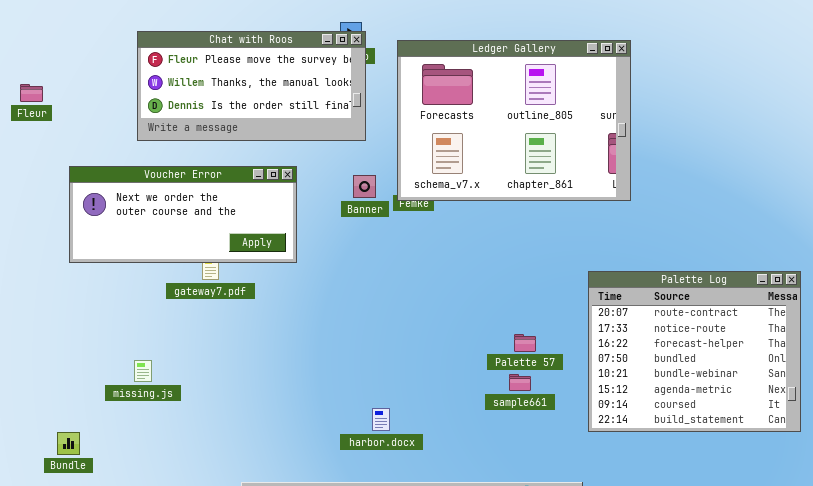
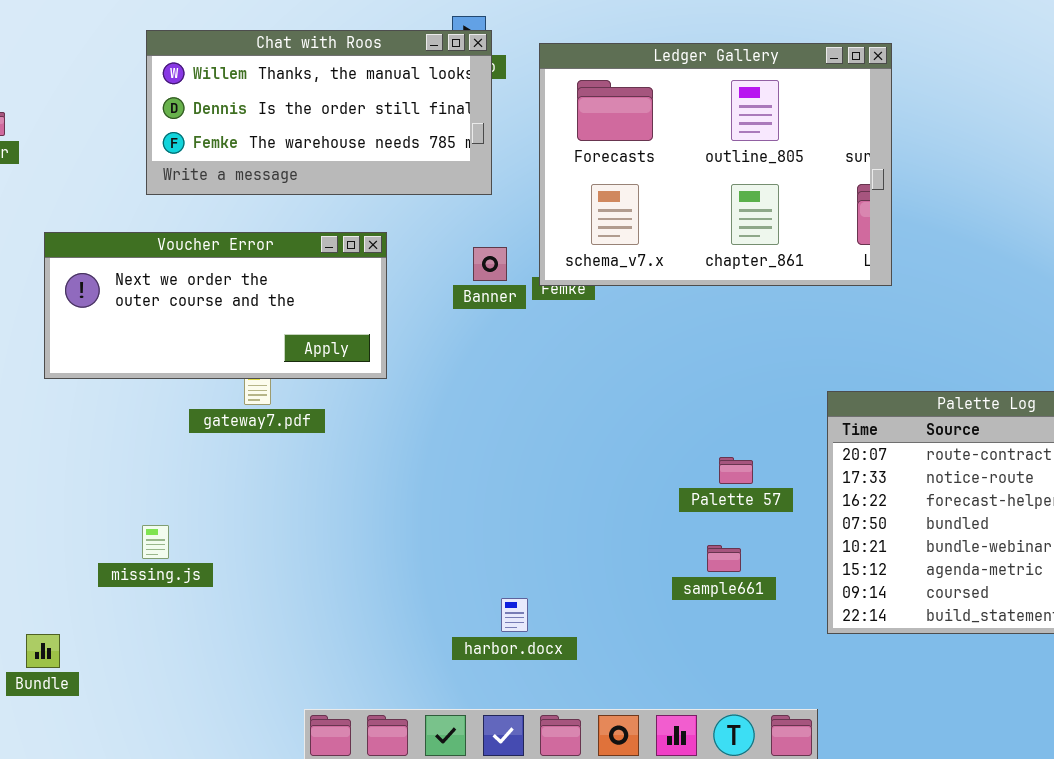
Chat with Roos: [137,31,366,141] -> [146,30,492,195], scrolled down 1 row
Palette 57: [514,334,536,352] -> [719,457,753,484], moved

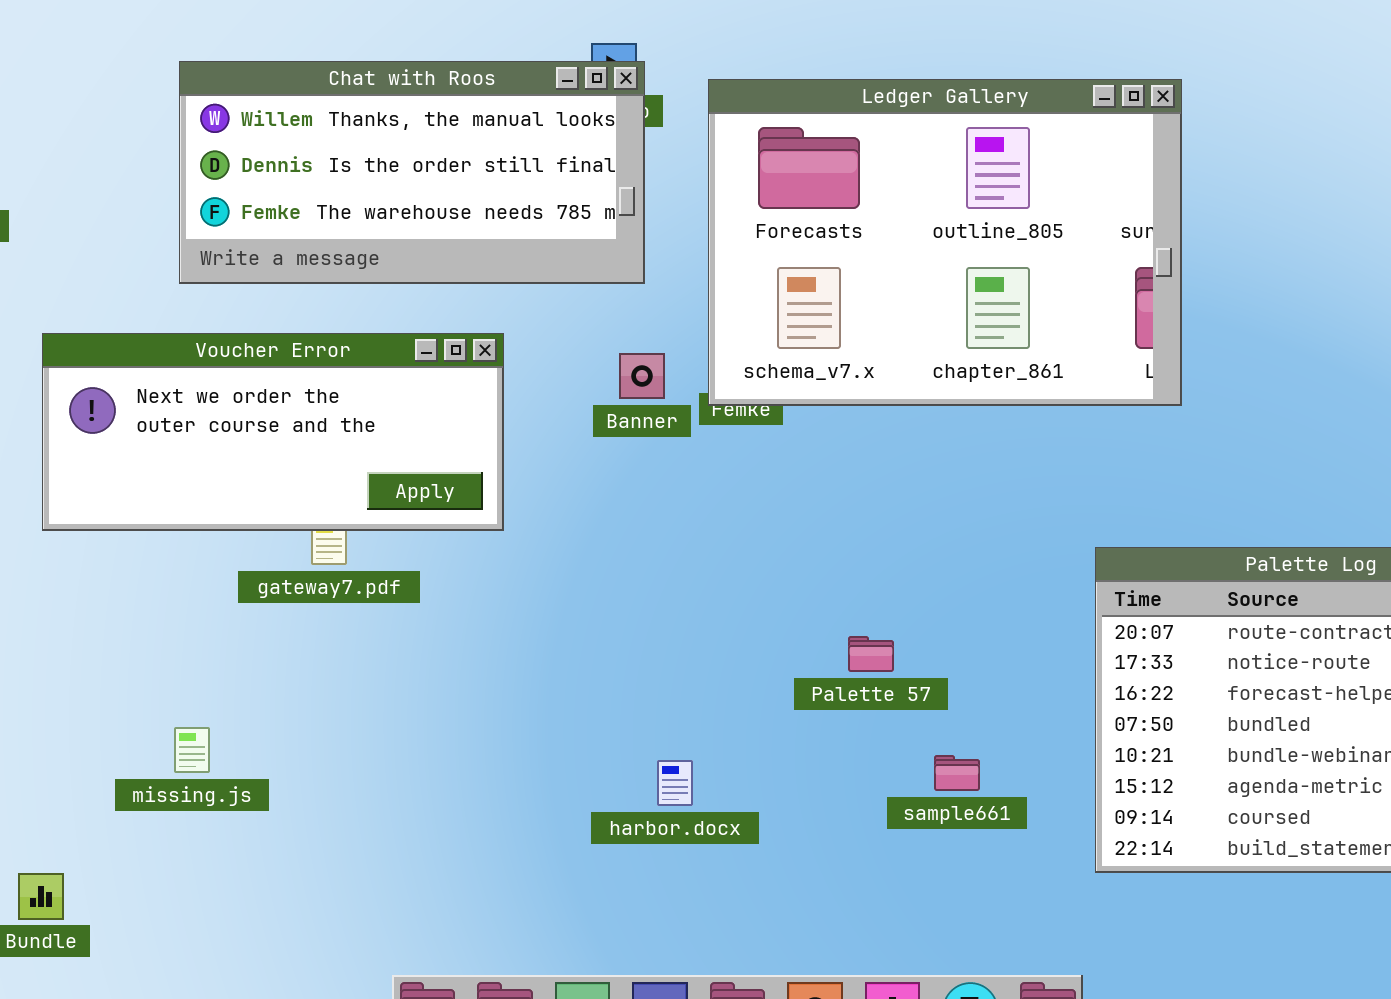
Palette 57: [719,457,753,484] -> [848,636,894,672], moved
harbor.docx: [501,598,528,632] -> [657,760,693,806], moved

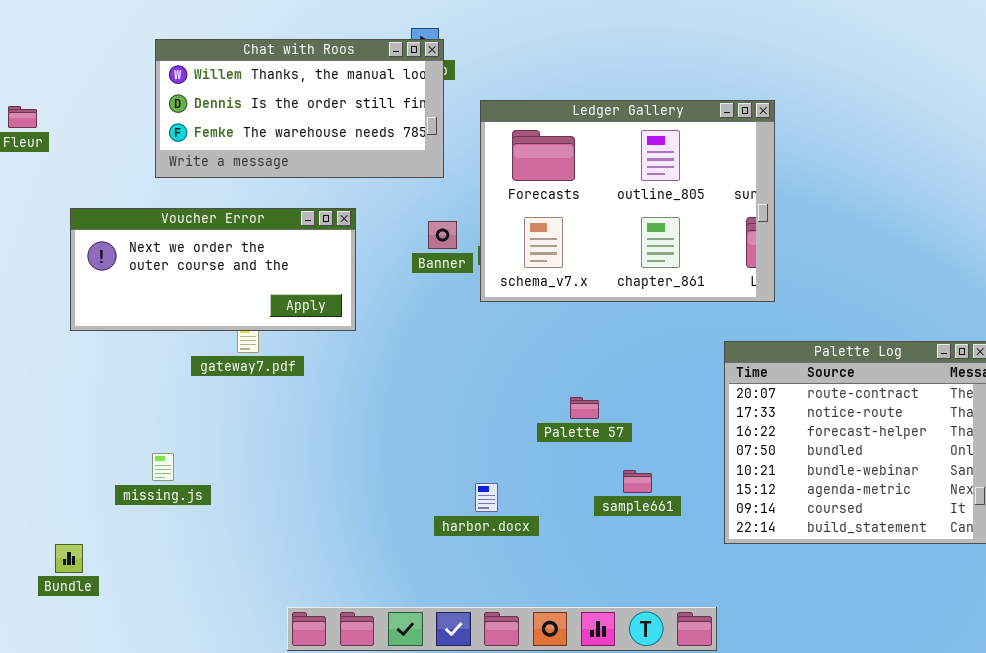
Ledger Gallery: [708,79,1182,406] -> [480,100,775,302], moved
harbor.docx: [657,760,693,806] -> [475,483,498,512], moved

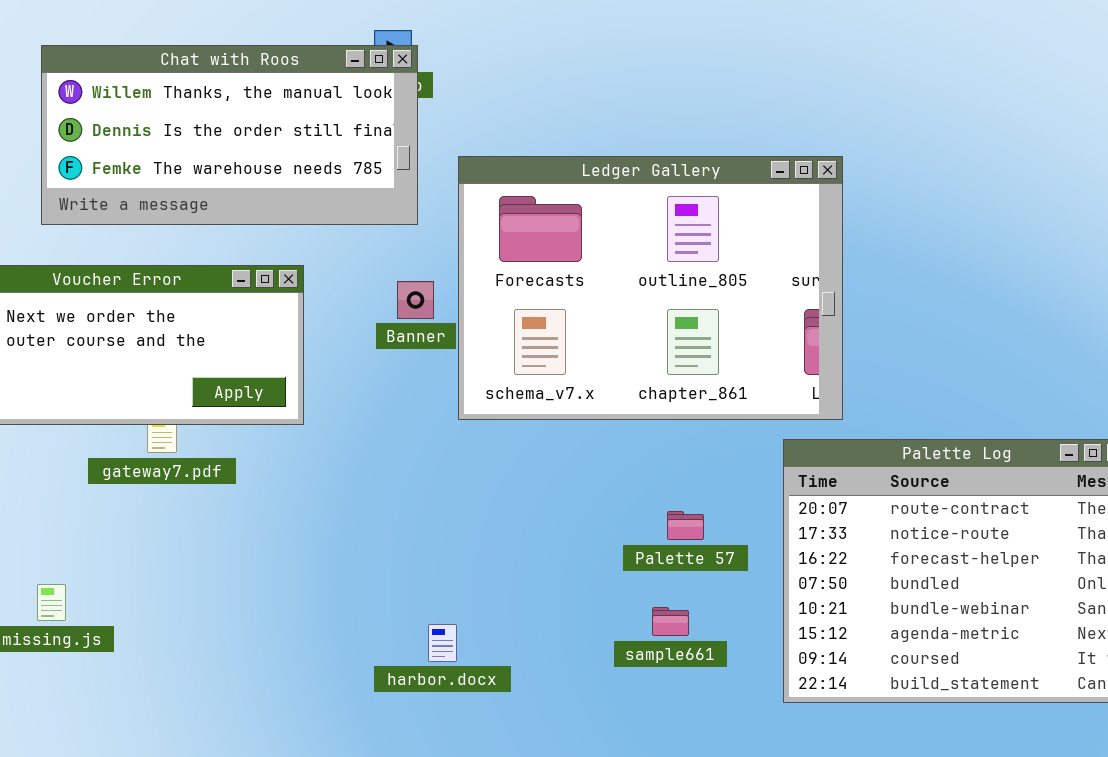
Ledger Gallery: [480,100,775,302] -> [458,156,843,420], moved
Palette 57: [570,397,599,419] -> [667,511,704,540], moved
harbor.docx: [475,483,498,512] -> [428,624,457,662], moved

